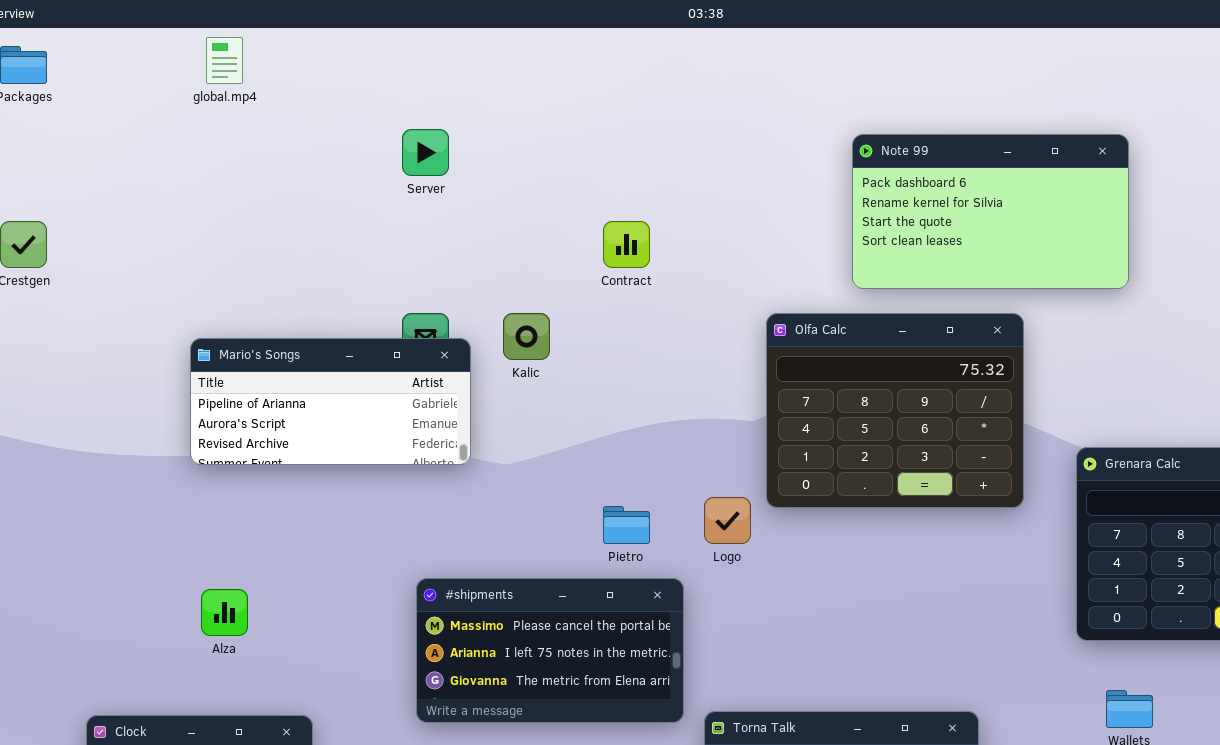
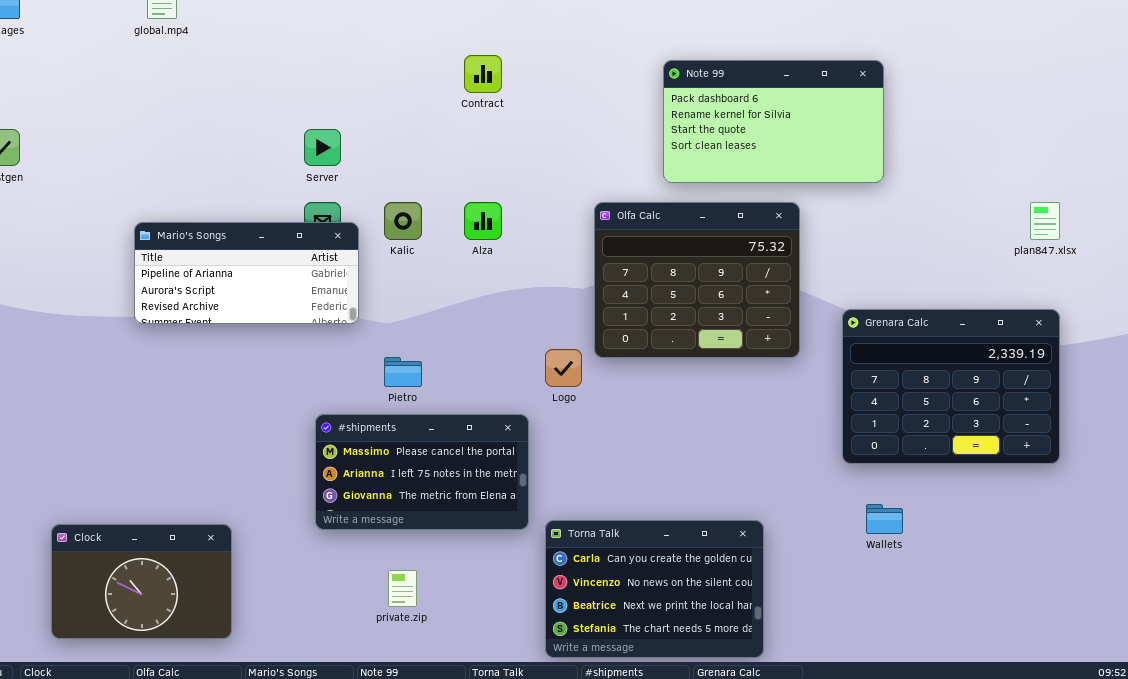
Server: [402,129,449,176] -> [304,129,341,166], moved
Contract: [603,221,650,268] -> [464,55,502,93], moved
Pietro: [603,506,650,544] -> [384,357,422,387], moved
Alza: [201,589,248,636] -> [464,202,502,240], moved

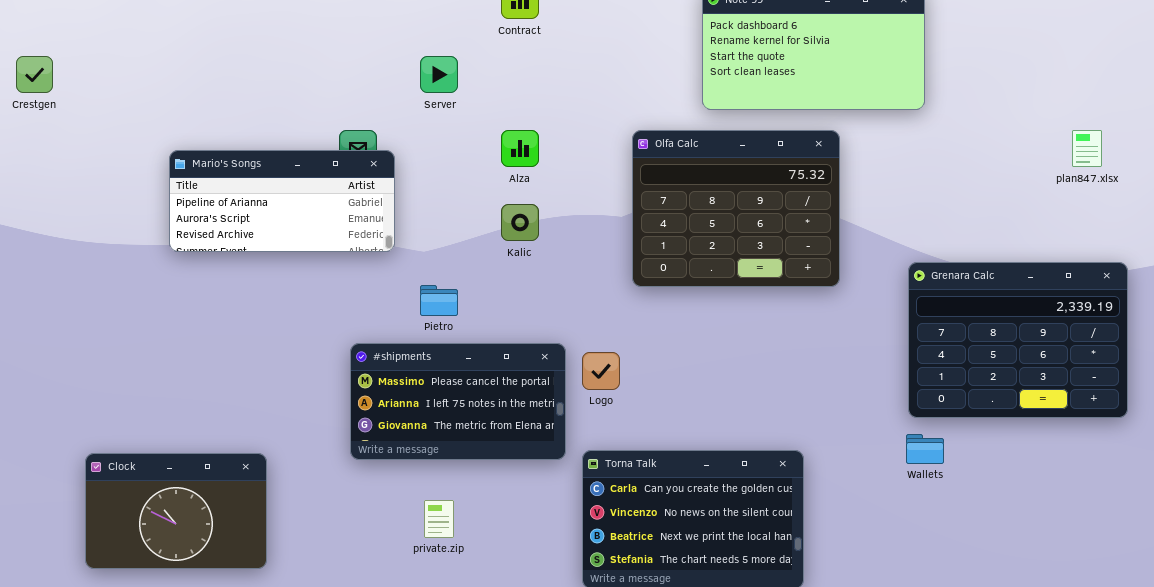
Server: [304,129,341,166] -> [420,56,458,93], moved
Kalic: [384,202,422,240] -> [501,204,539,241], moved
Grenara Calc: [842,309,1060,464] -> [908,262,1128,418], moved
Logo: [545,349,582,387] -> [582,352,620,390], moved

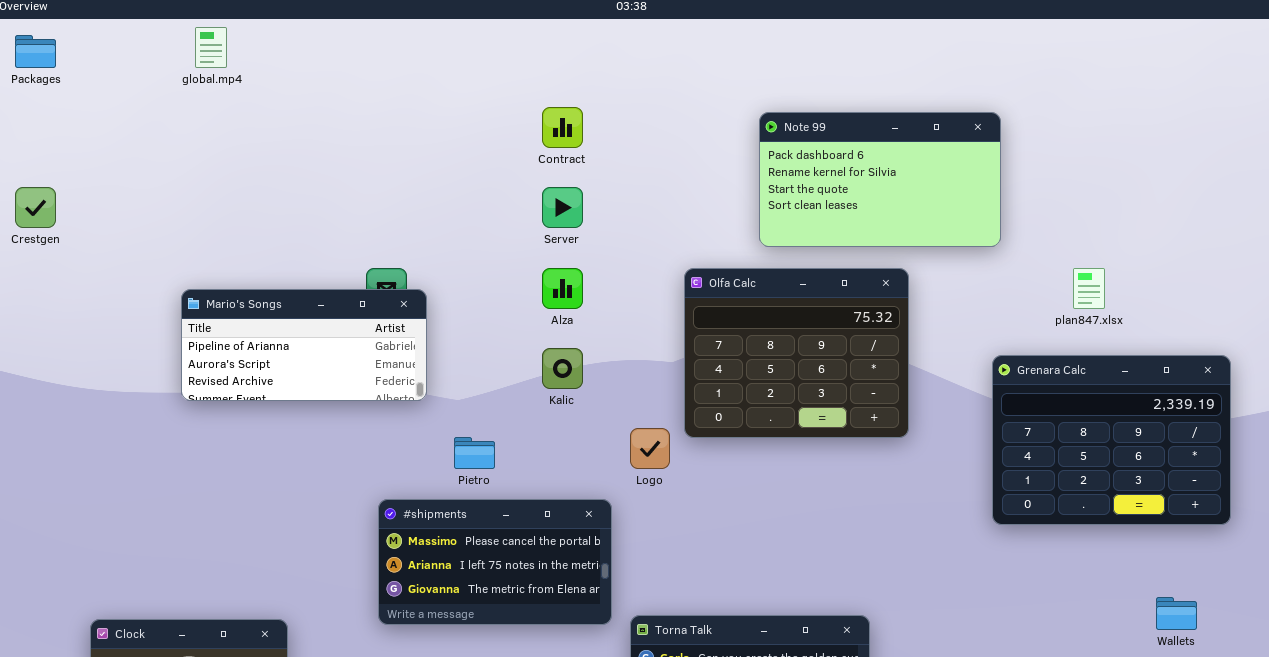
Server: [420,56,458,93] -> [542,187,583,228], moved
plan847.xlsx: [1072,130,1102,167] -> [1073,268,1105,309], moved
Grenara Calc: [908,262,1128,418] -> [992,355,1231,525], moved
Logo: [582,352,620,390] -> [630,428,670,469], moved
Wallets: [906,434,944,464] -> [1156,597,1197,630], moved

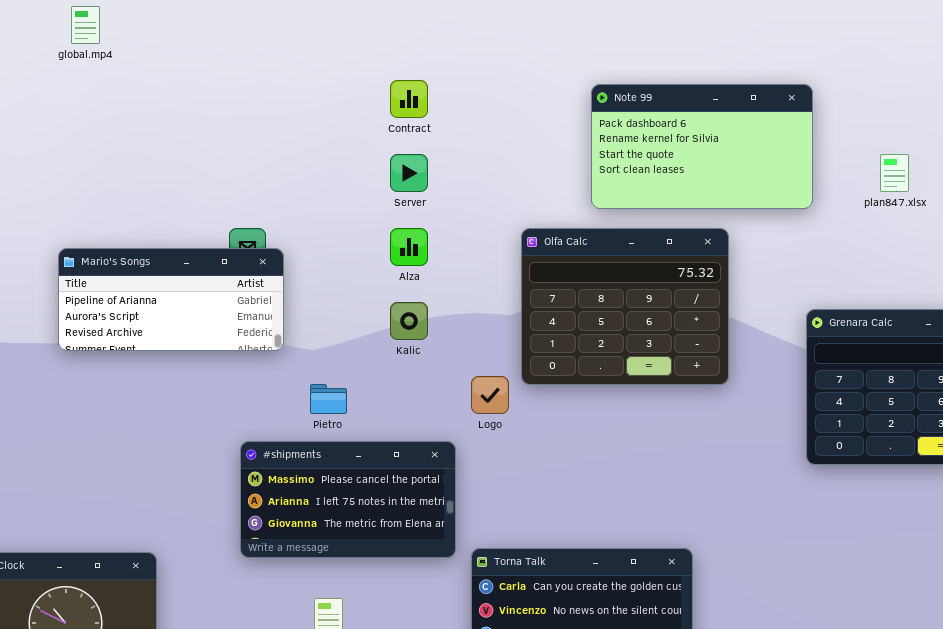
plan847.xlsx: [1073,268,1105,309] -> [880,154,909,192], moved

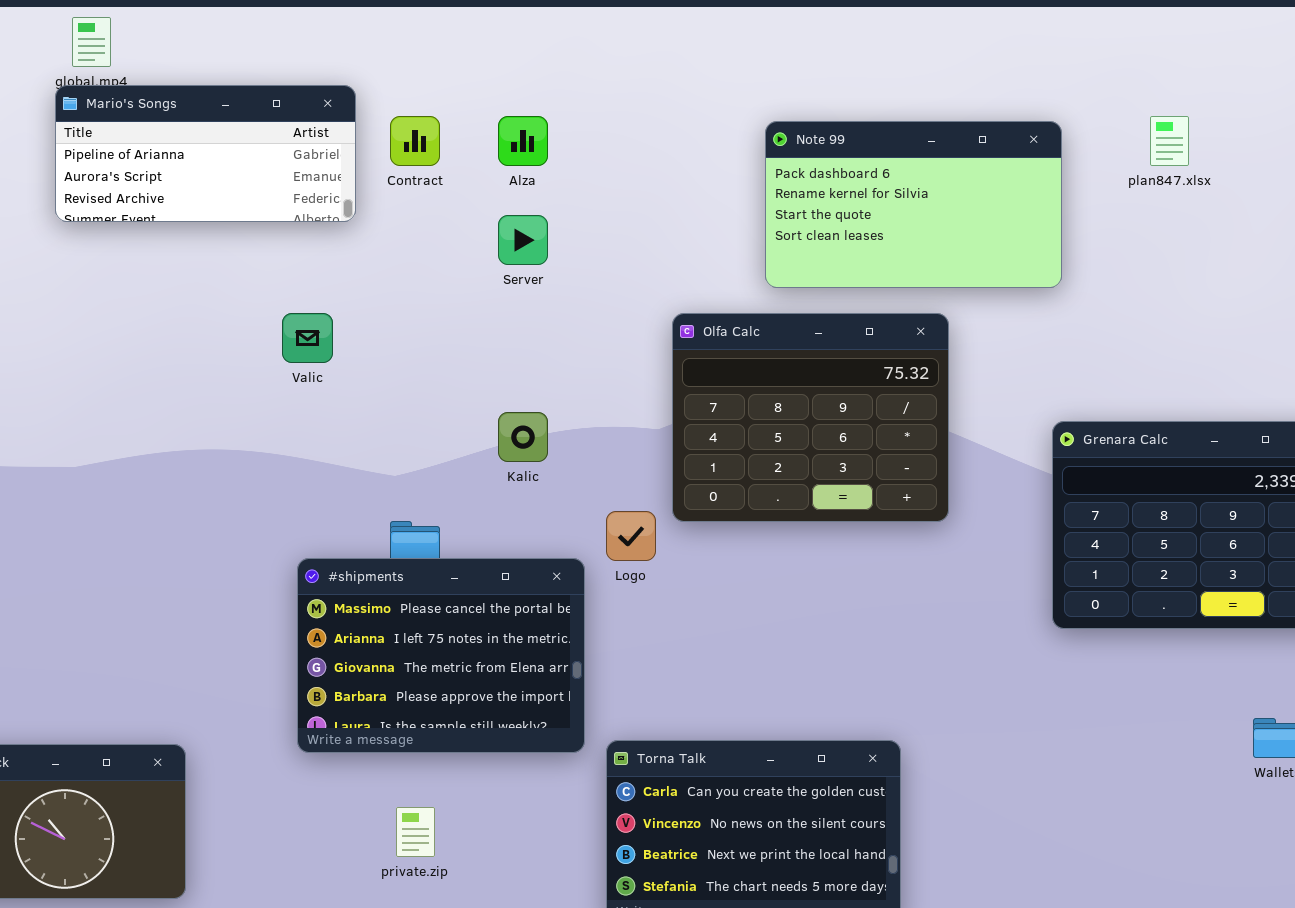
Contract: [390,80,428,118] -> [390,116,440,166], moved
plan847.xlsx: [880,154,909,192] -> [1150,116,1189,166], moved
Alza: [390,228,428,266] -> [498,116,548,166], moved
Mario's Songs: [58,248,284,351] -> [55,85,356,222], moved
#shipments: [240,441,456,558] -> [297,558,585,753], resized

